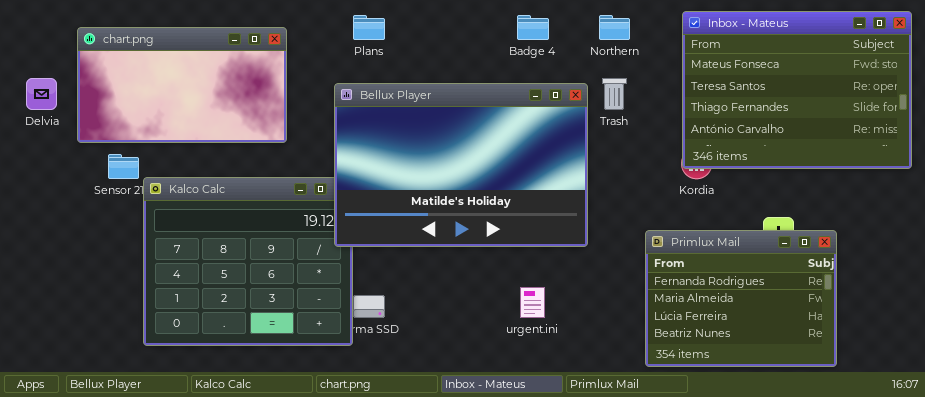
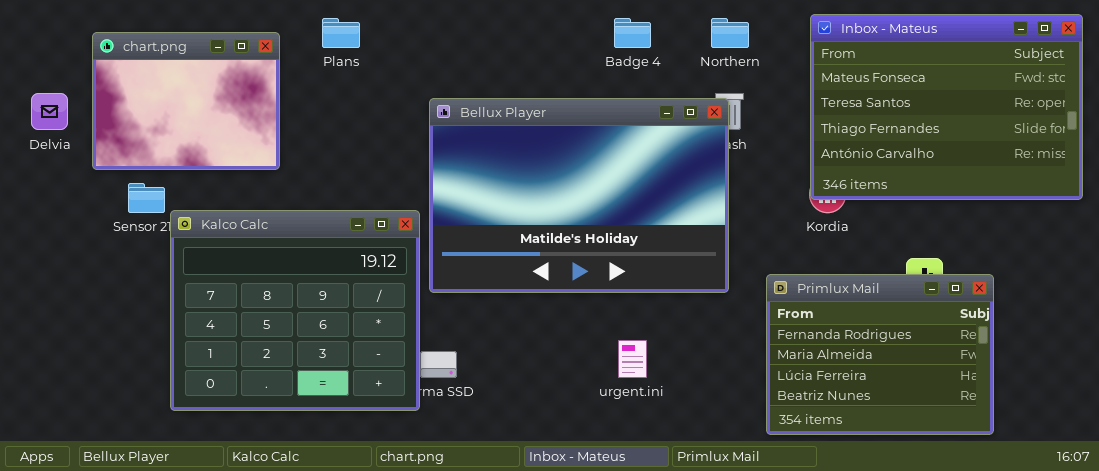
Plans: [353,15,385,40] -> [322,18,360,48], moved
chart.png: [77,27,287,143] -> [92,32,280,170], resized
Bellux Player: [334,83,588,247] -> [429,98,729,293], moved

